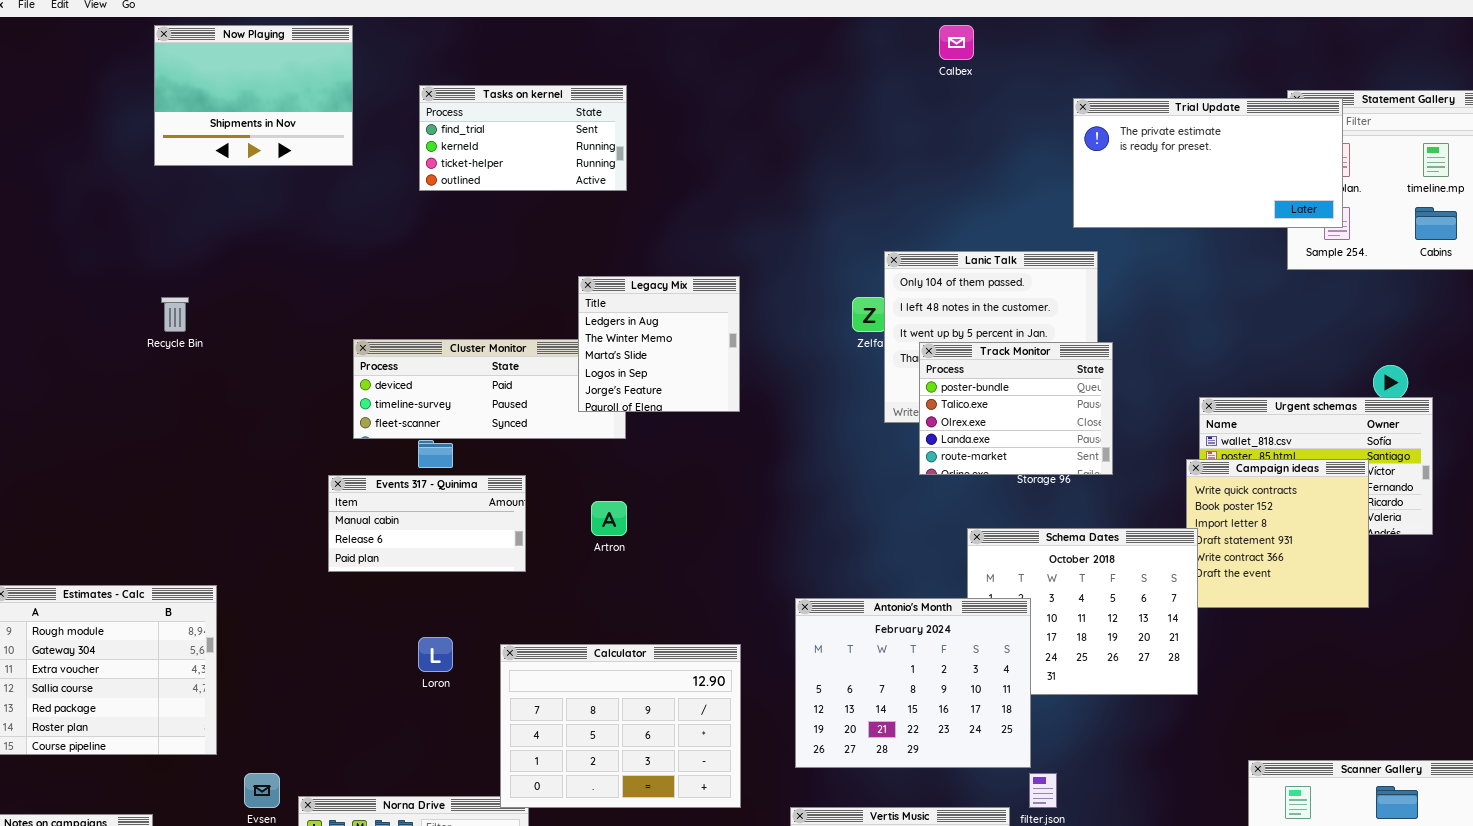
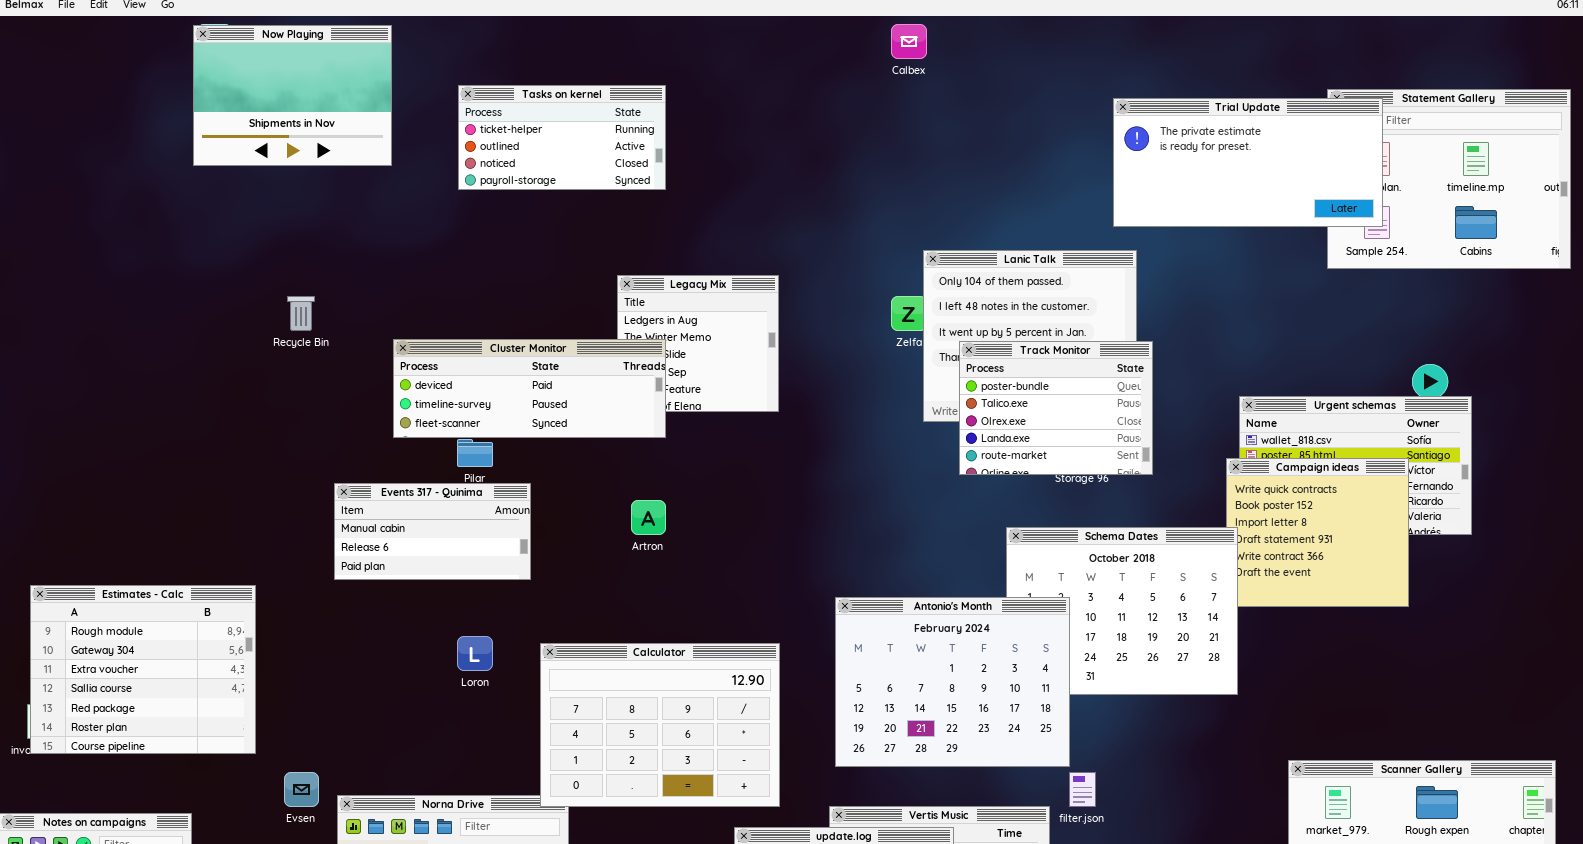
Calbex: [939,25,974,60] -> [891,24,927,59], moved
Tasks on kernel: [419,85,627,191] -> [458,85,666,190], scrolled down 2 rows
Recycle Bin: [161,297,189,332] -> [287,296,315,331], moved
Cluster Monitor: [353,339,626,439] -> [393,339,666,438], raised
Events 317 - Quinima: [328,475,526,572] -> [334,483,531,580], moved

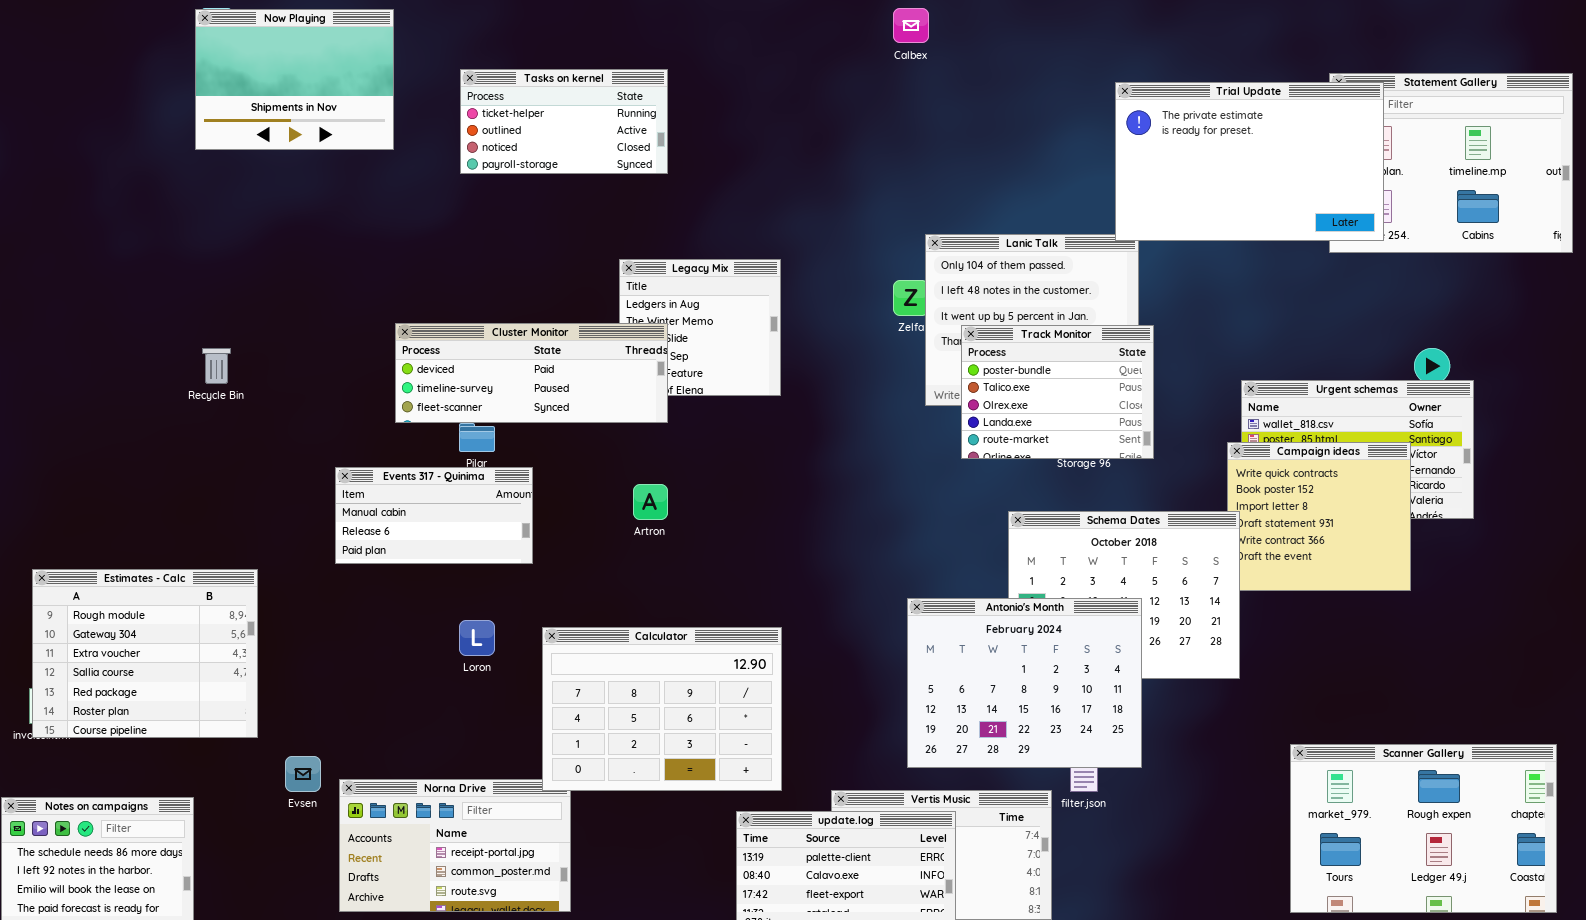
Trial Update: [1113,98,1383,227] -> [1115,82,1384,241], resized
Recycle Bin: [287,296,315,331] -> [202,348,231,384], moved
Antonio's Month: [835,597,1070,767] -> [907,598,1142,768], moved

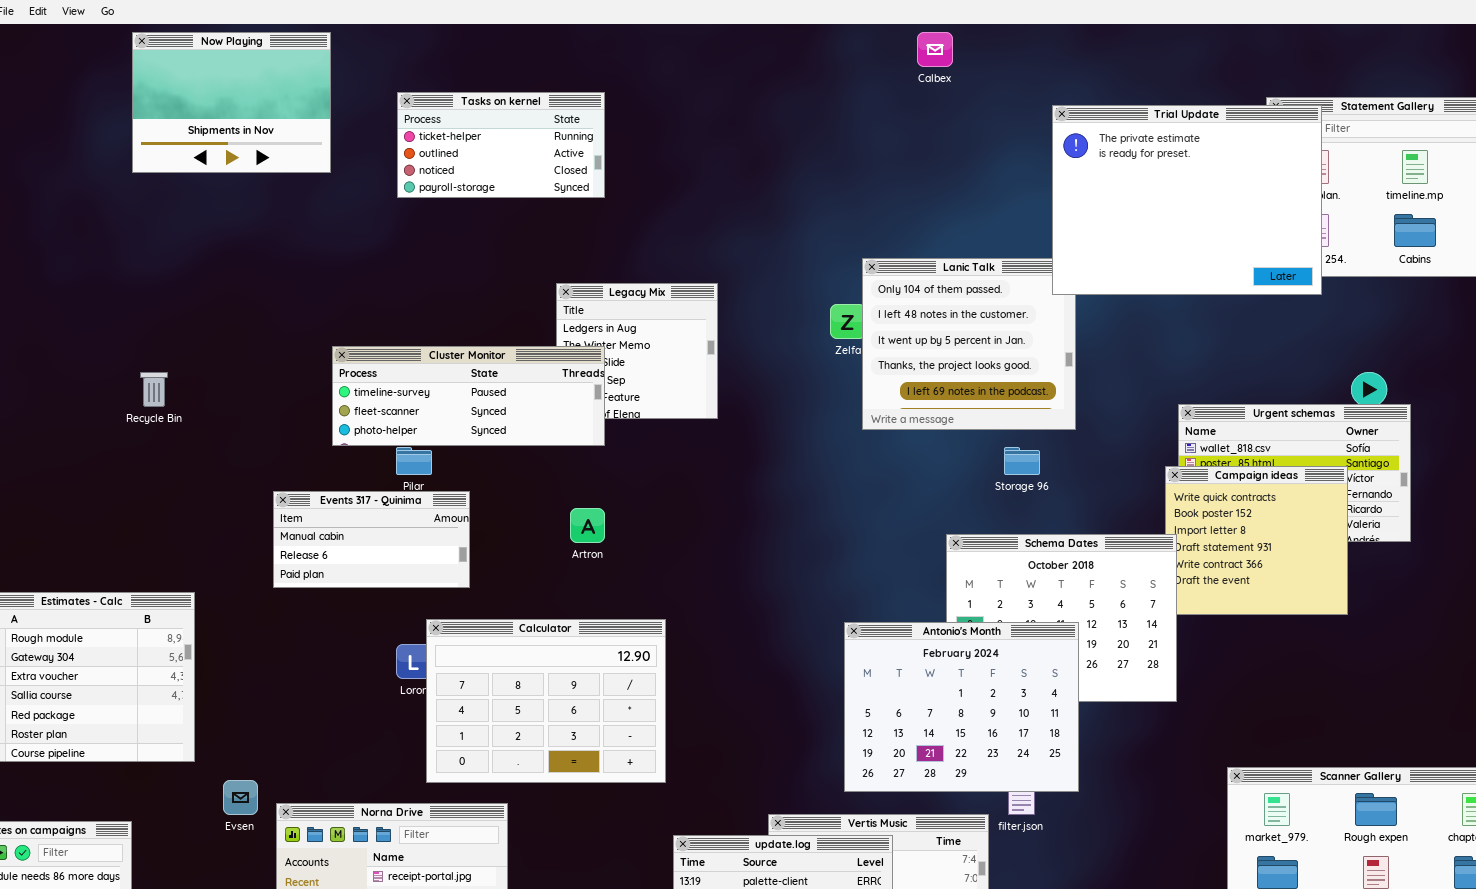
Calbex: [893,8,929,43] -> [917,32,953,67], moved
Trial Update: [1115,82,1384,241] -> [1052,105,1322,295], resized
Cluster Monitor: [395,323,668,423] -> [332,346,605,446], scrolled down 1 row
Track Monitor: [961,325,1154,459] -> none, closed
Calculator: [542,627,782,791] -> [426,619,666,783], moved

